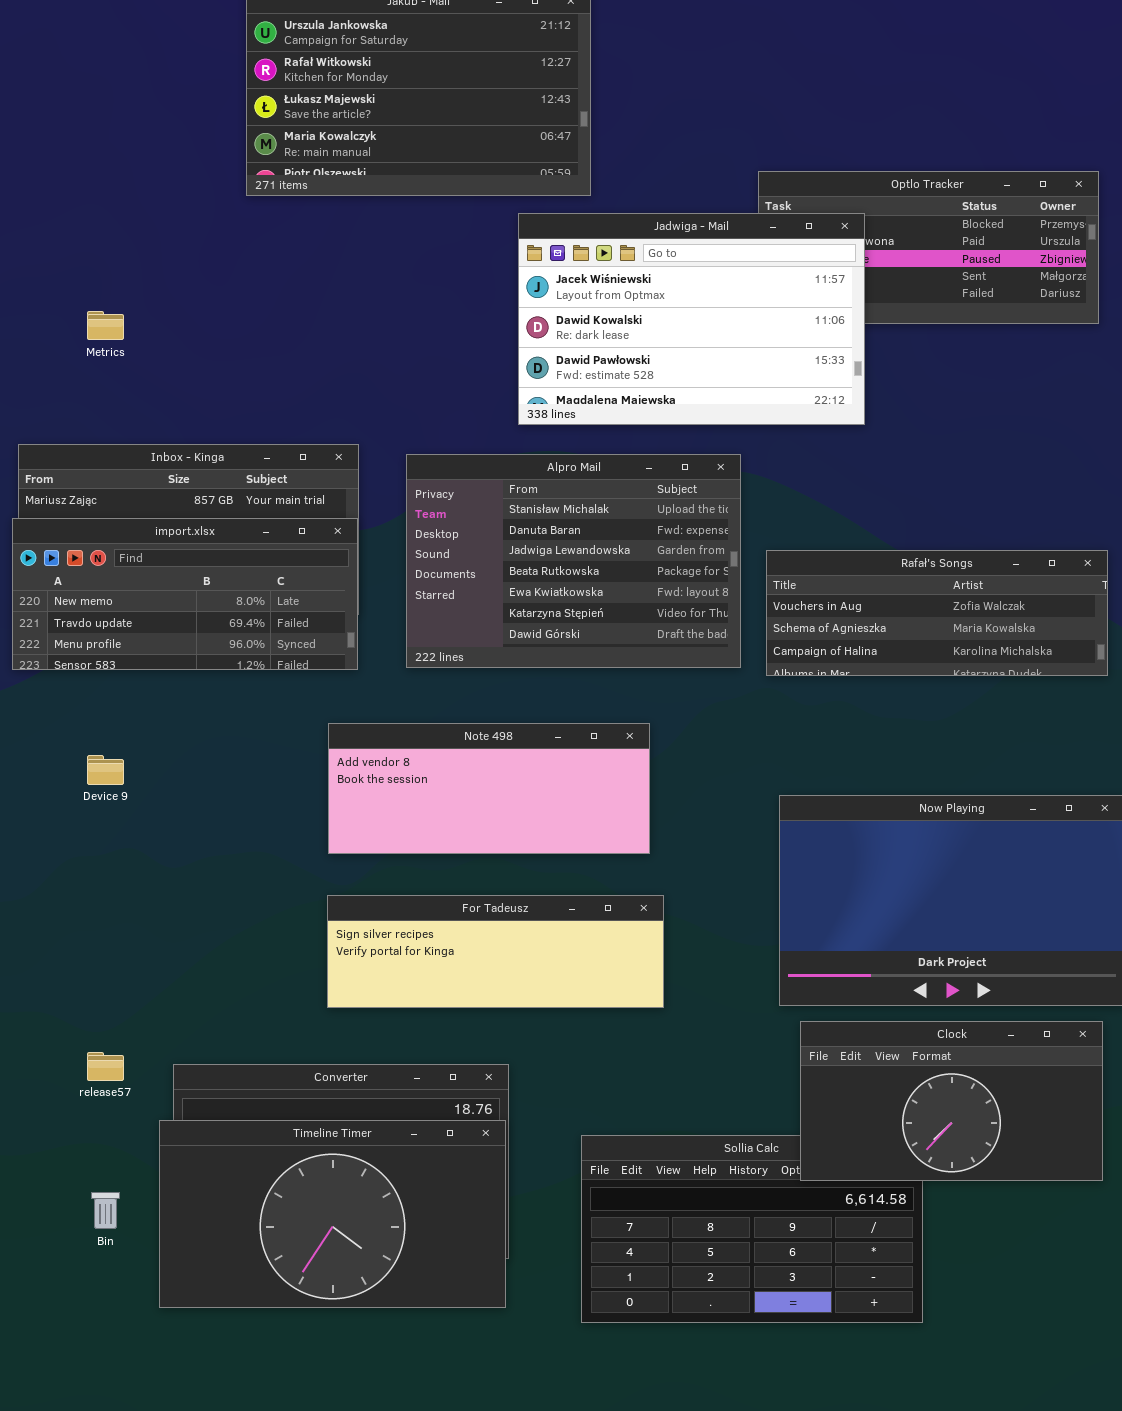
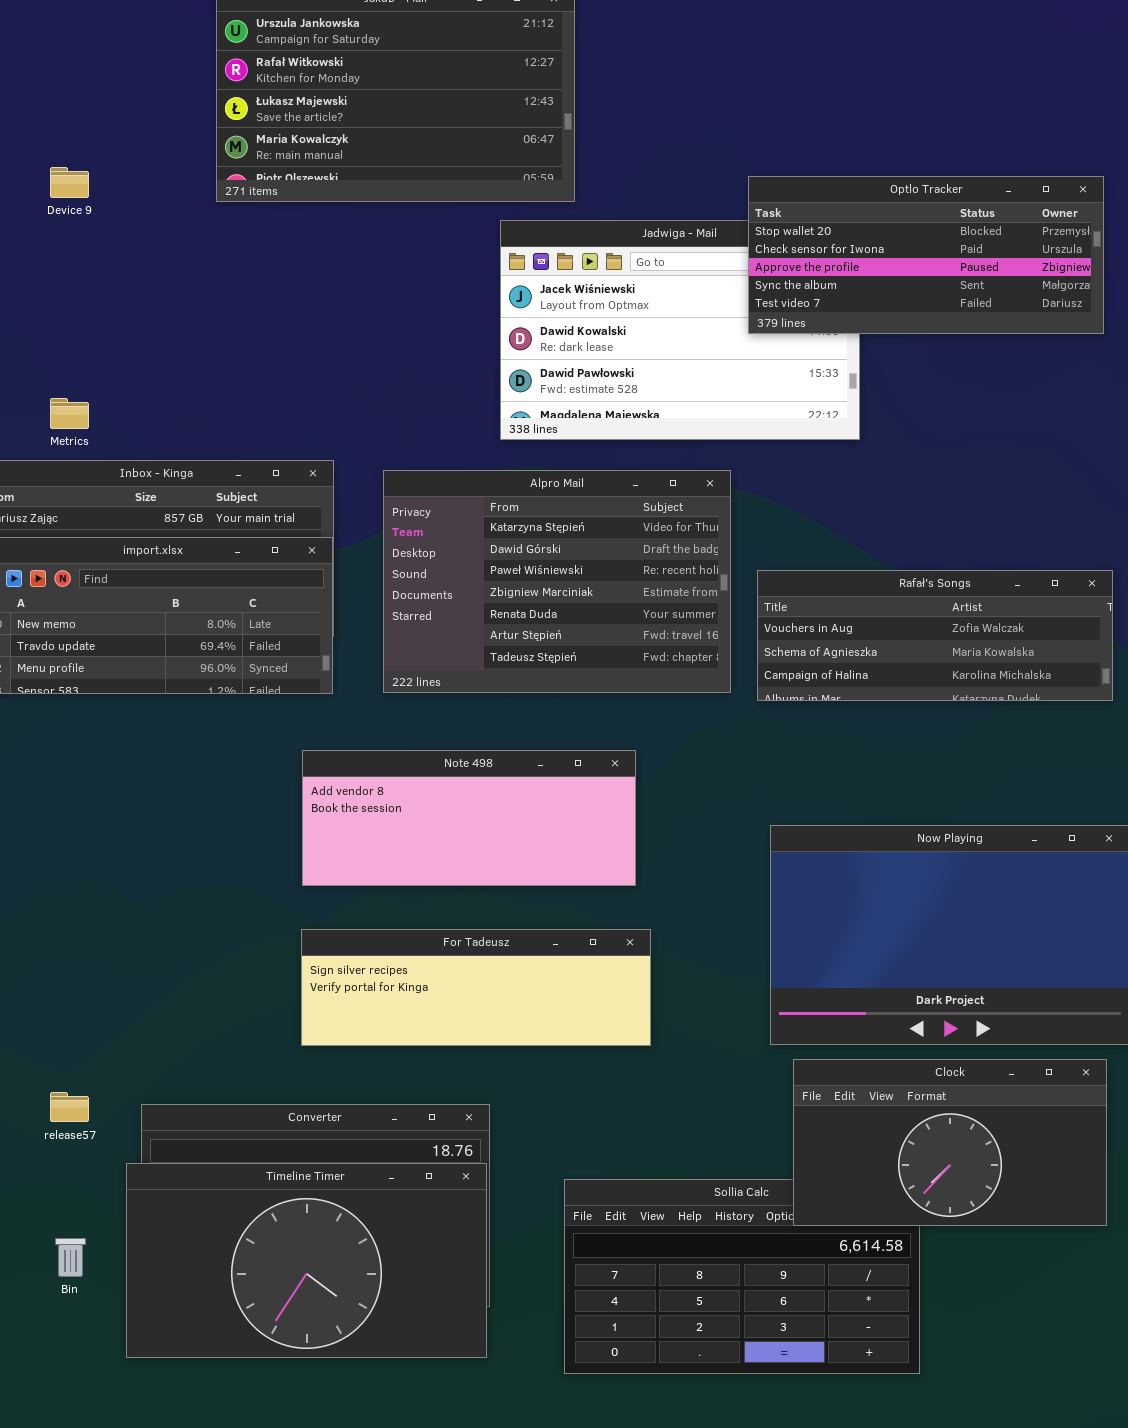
Optlo Tracker: [758,171,1099,324] -> [748,176,1104,334], raised
Metrics: [87,311,124,340] -> [50,398,89,429], moved
Alpro Mail: [406,454,741,668] -> [383,470,731,693], scrolled down 5 rows
Device 9: [87,755,124,785] -> [50,167,89,198], moved

